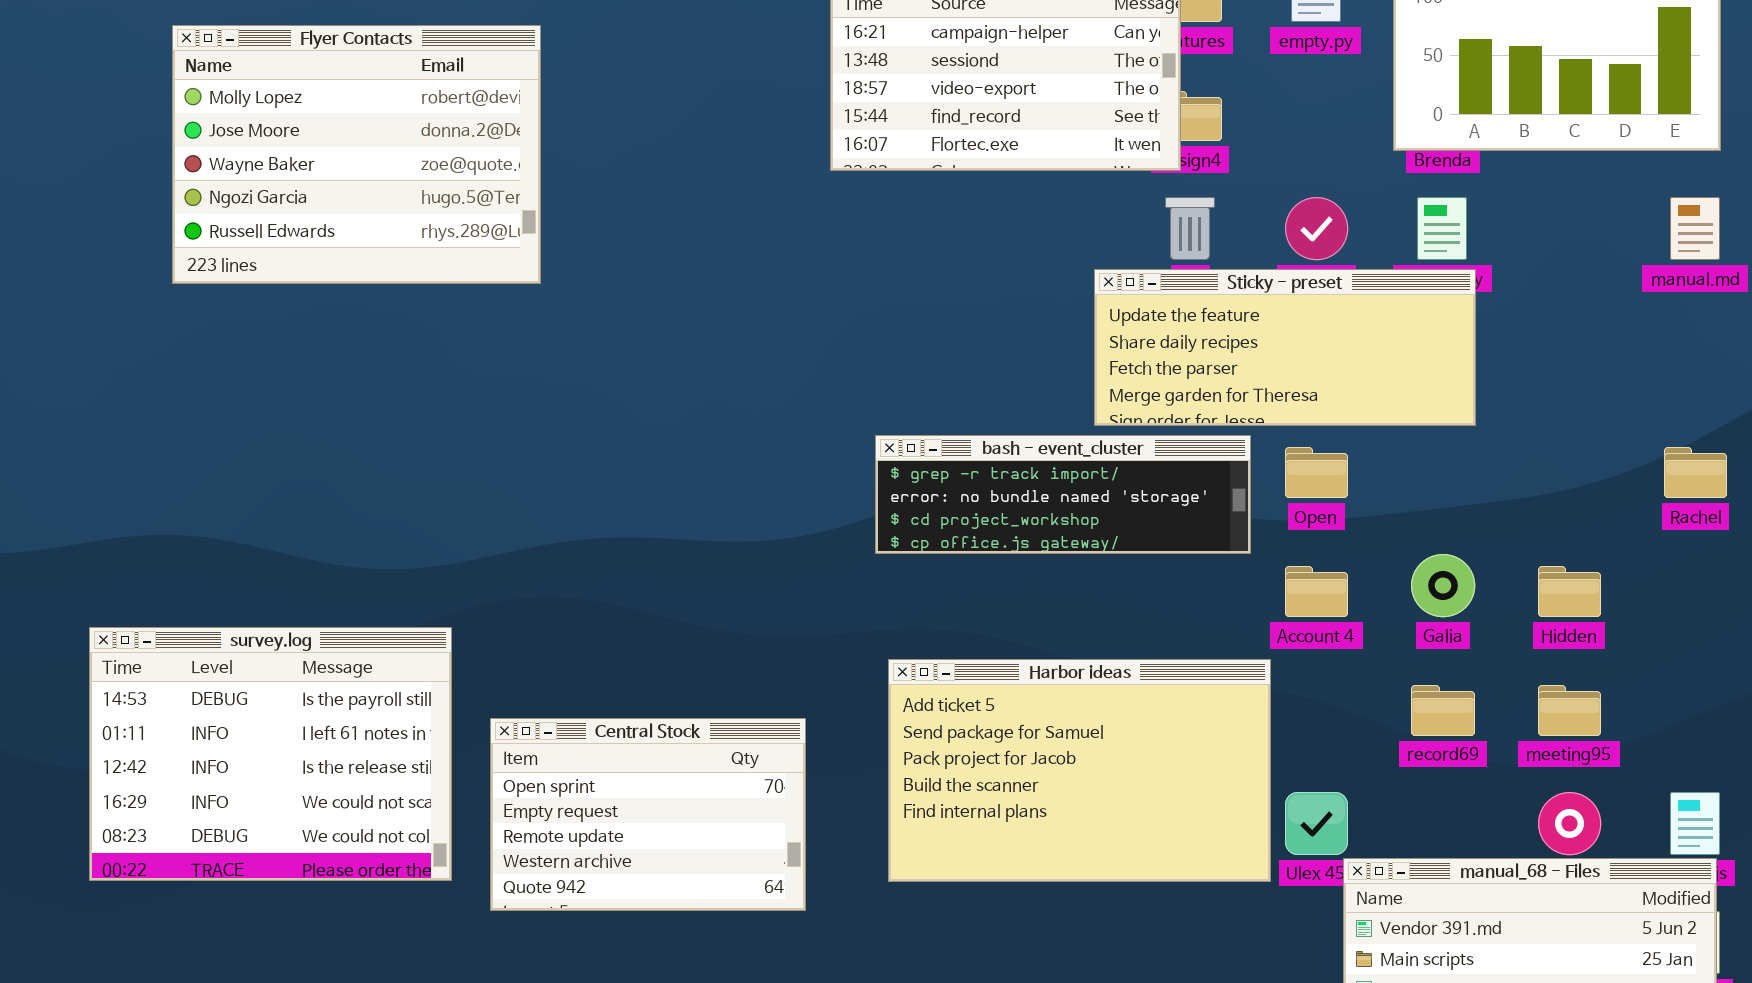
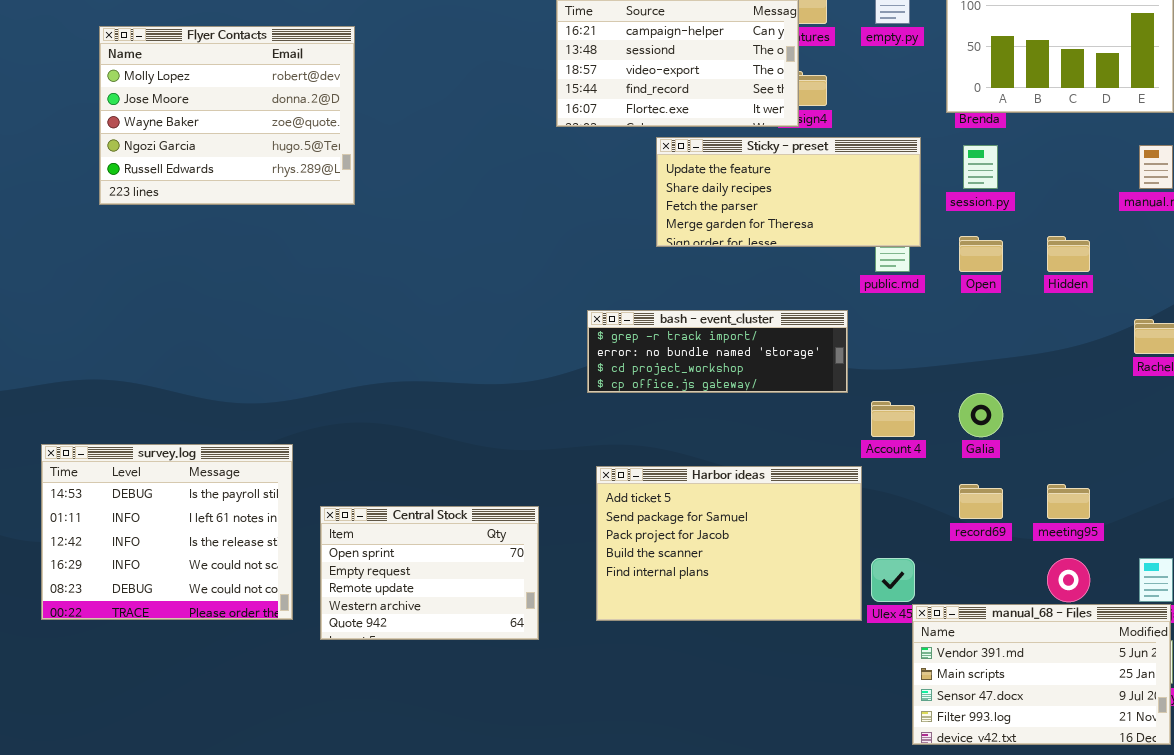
Sticky - preset: [1094,269,1476,426] -> [656,137,921,247], moved
Open: [1285,447,1348,498] -> [959,236,1003,272], moved
Hidden: [1538,566,1601,617] -> [1047,236,1090,272], moved

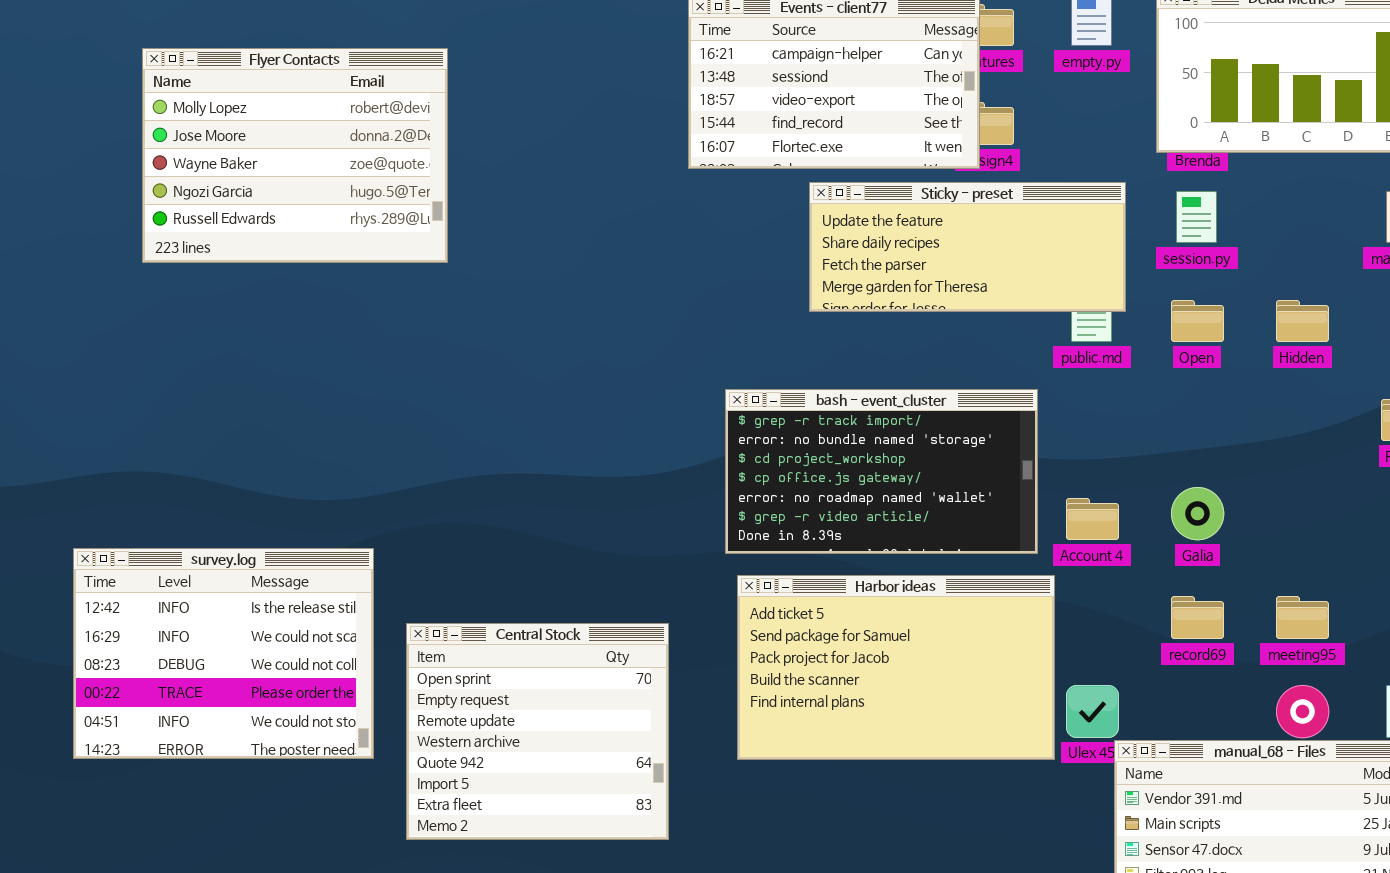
bash - event_cluster: [587,310,848,393] -> [725,389,1038,554], resized
survey.log: [41,444,293,620] -> [73,548,374,759], scrolled down 2 rows
Central Stock: [320,506,539,640] -> [406,623,669,840], resized

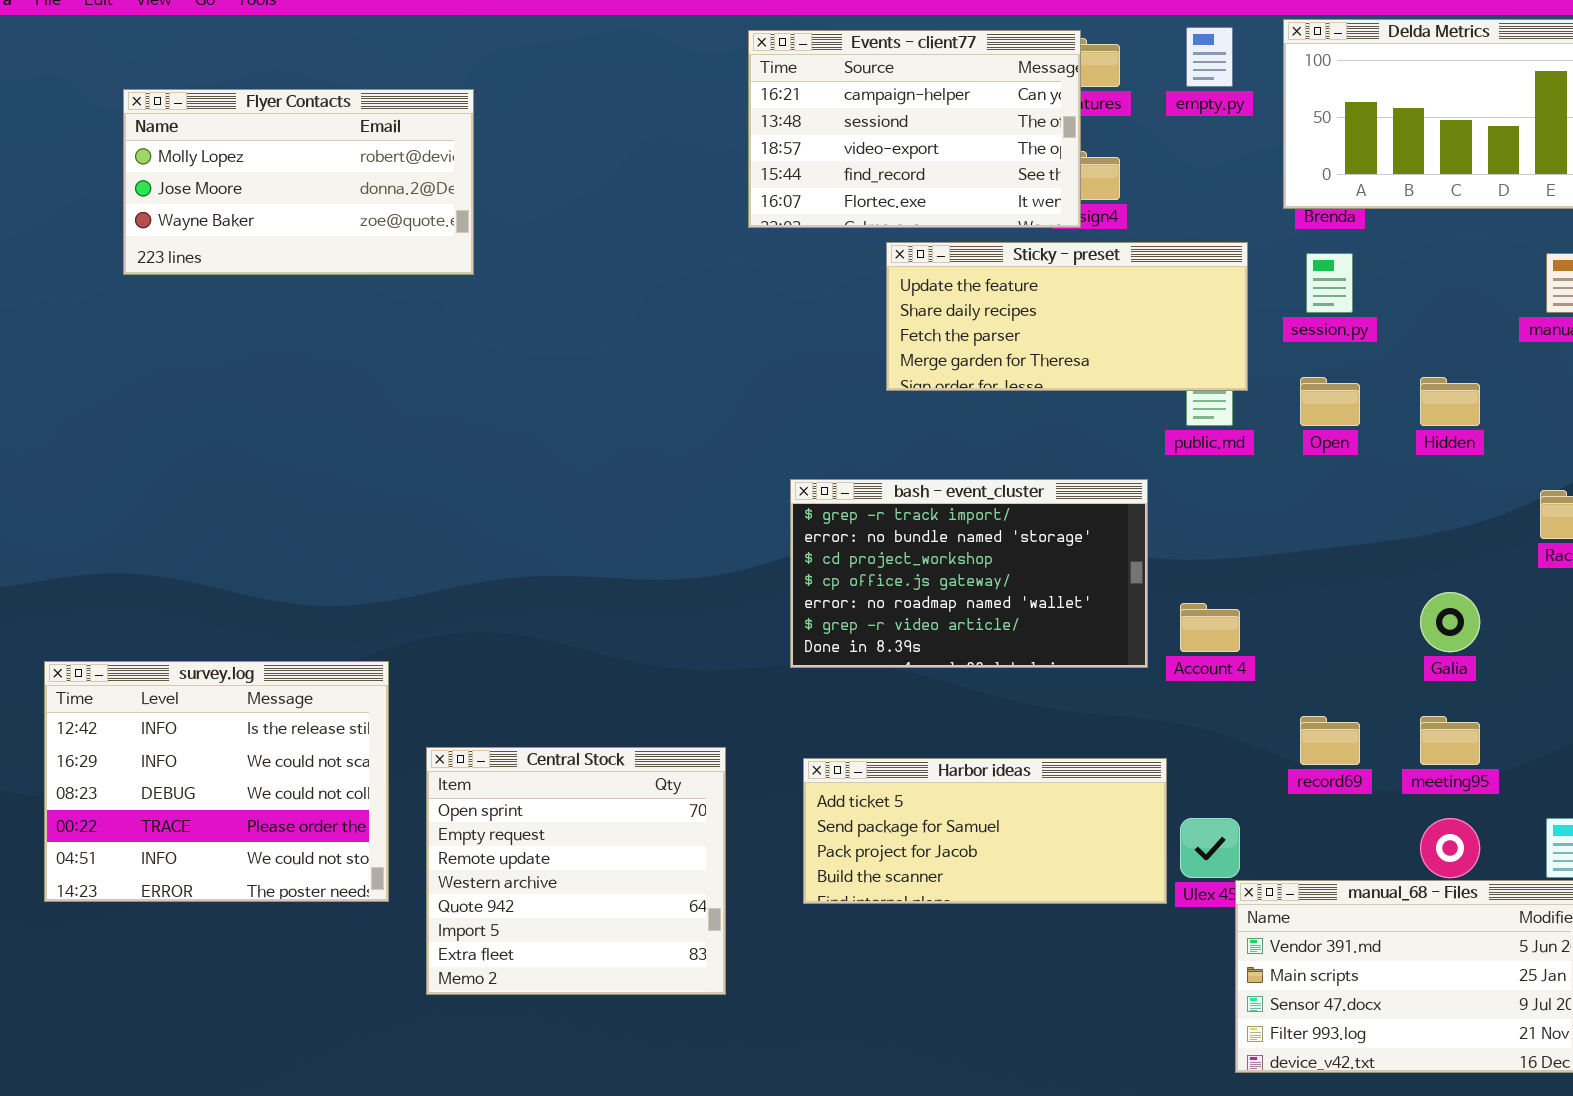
Flyer Contacts: [142,48,448,263] -> [123,89,474,275], resized
Galia: [1171,487,1224,540] -> [1420,592,1480,652], moved
Harbor ideas: [737,575,1055,760] -> [803,758,1167,904], resized

